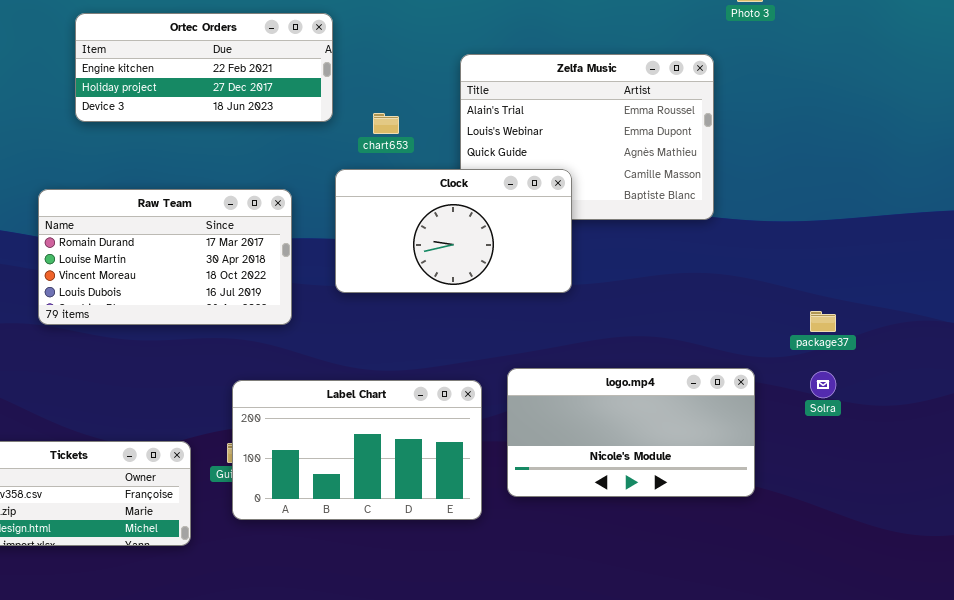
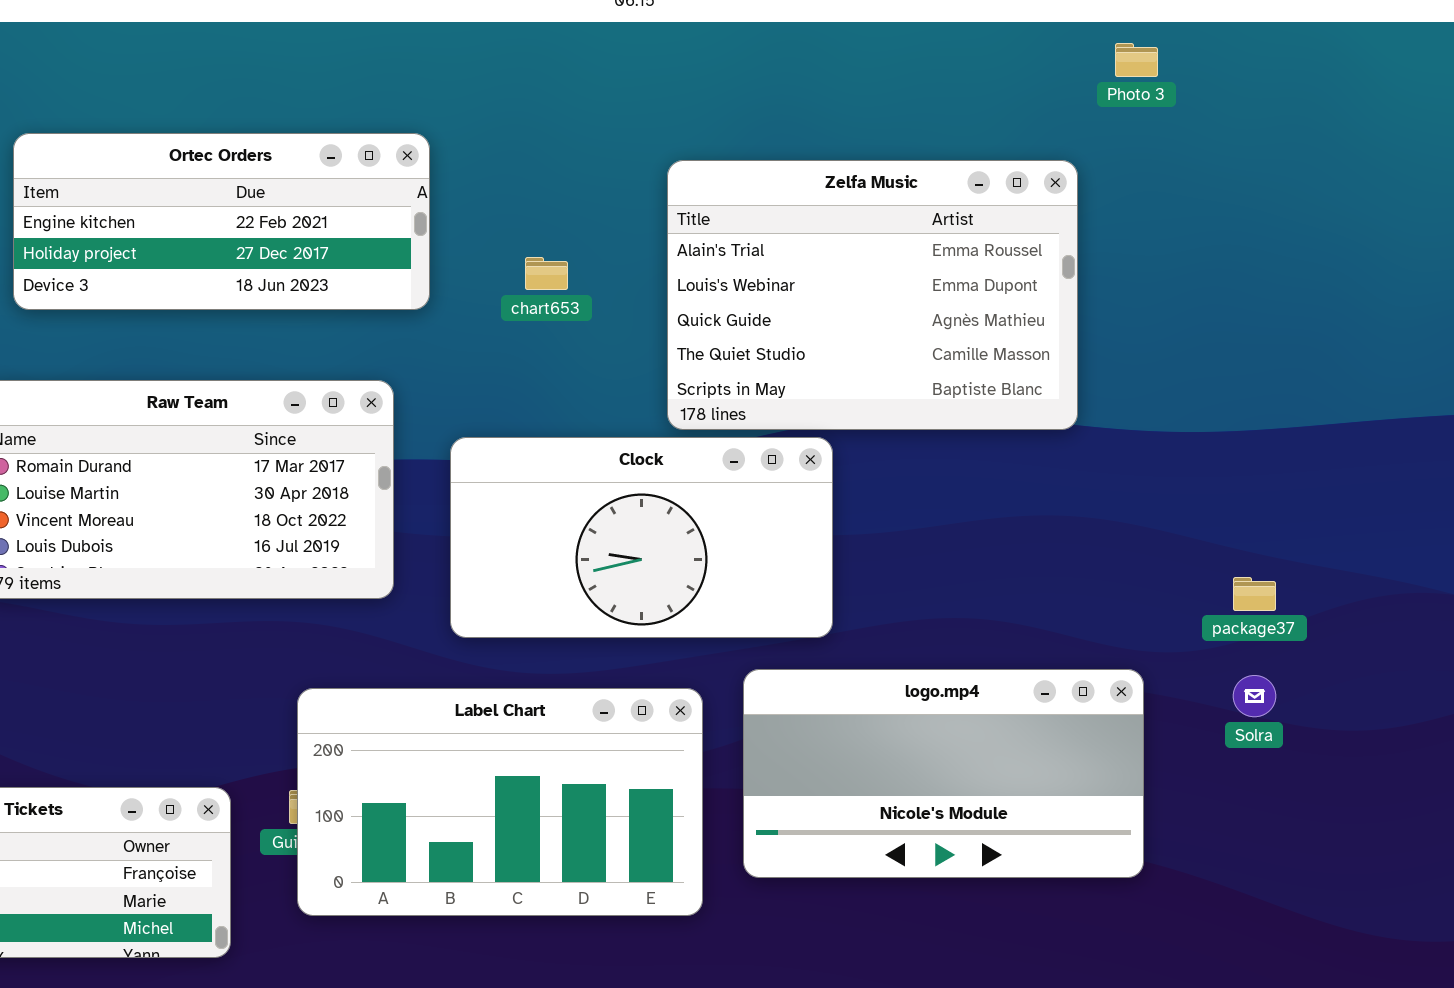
Ortec Orders: [75,13,333,122] -> [13,133,430,310], moved
Clock: [335,169,572,293] -> [450,437,833,638], moved

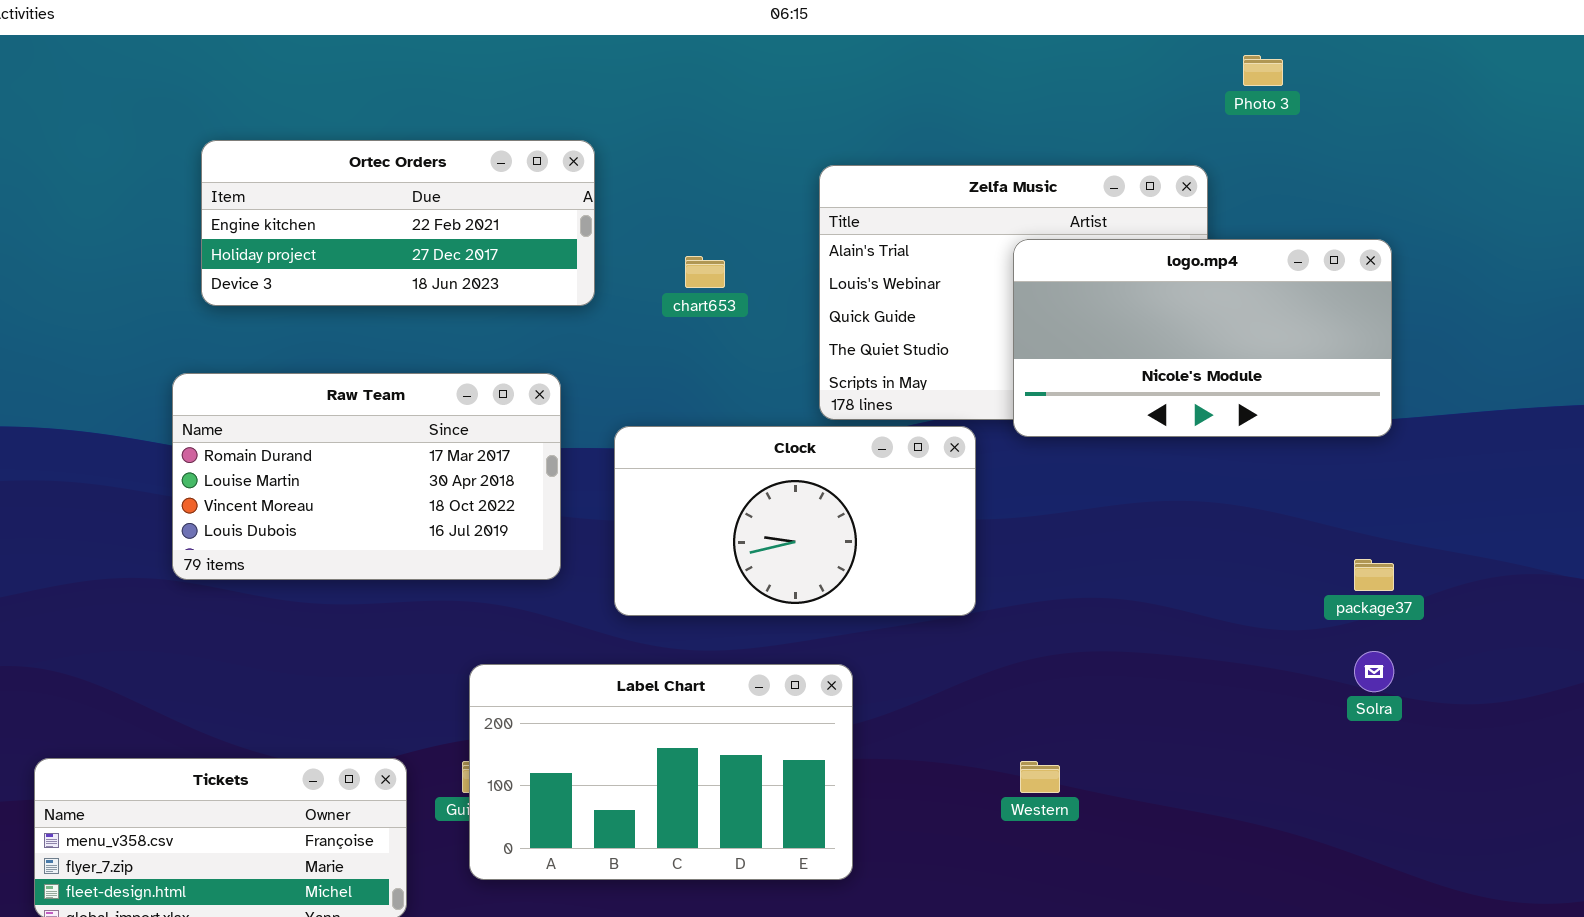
logo.mp4: [743,669,1144,878] -> [1013,239,1392,437], moved

